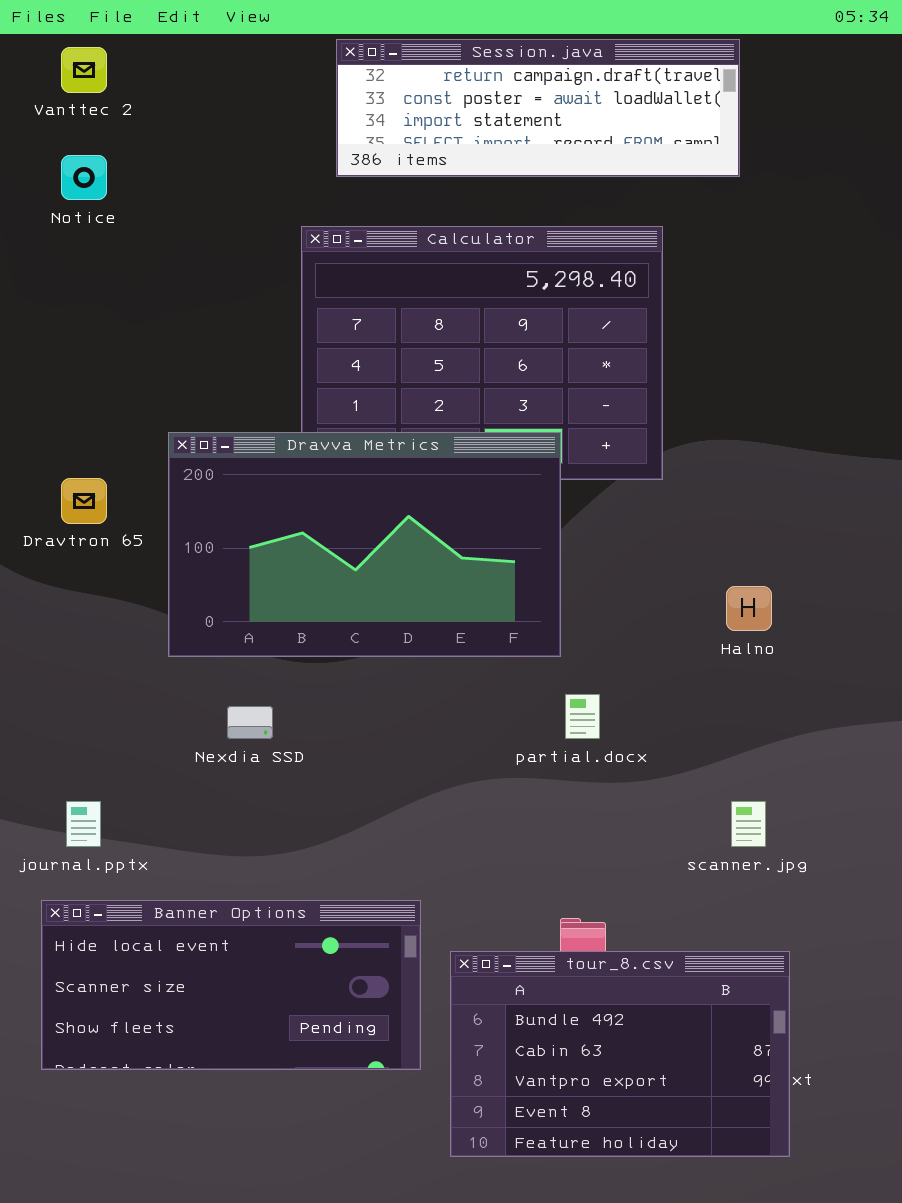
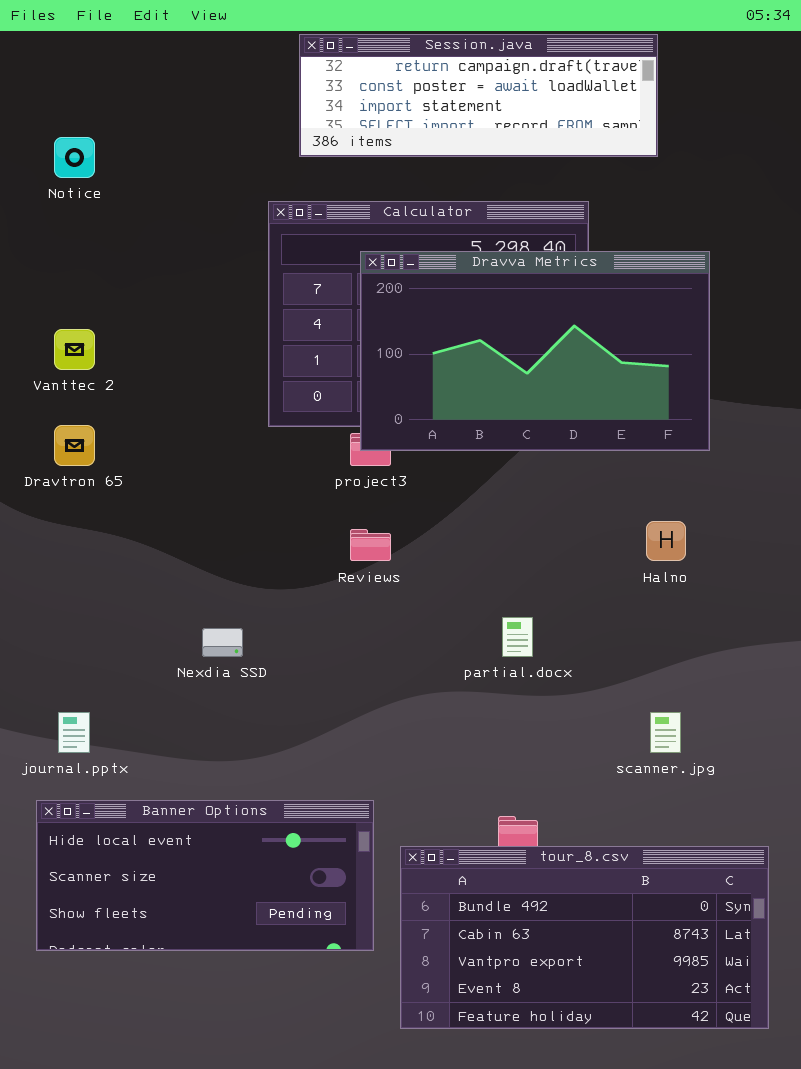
Vanttec 2: [61,47,107,93] -> [54,329,95,370], moved
Dravva Metrics: [168,432,561,657] -> [360,251,710,451], moved
tour_8.csv: [450,951,790,1157] -> [400,846,769,1029], resized

